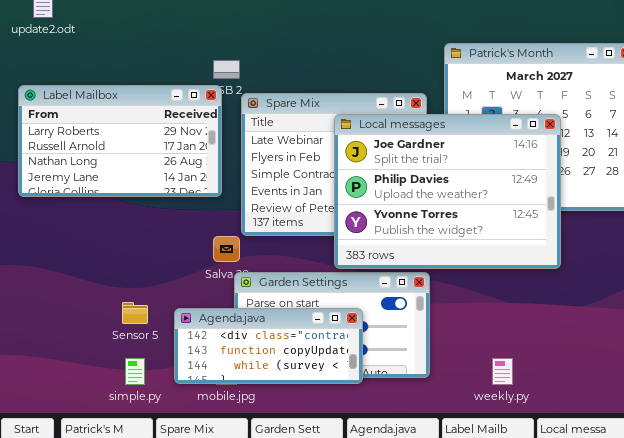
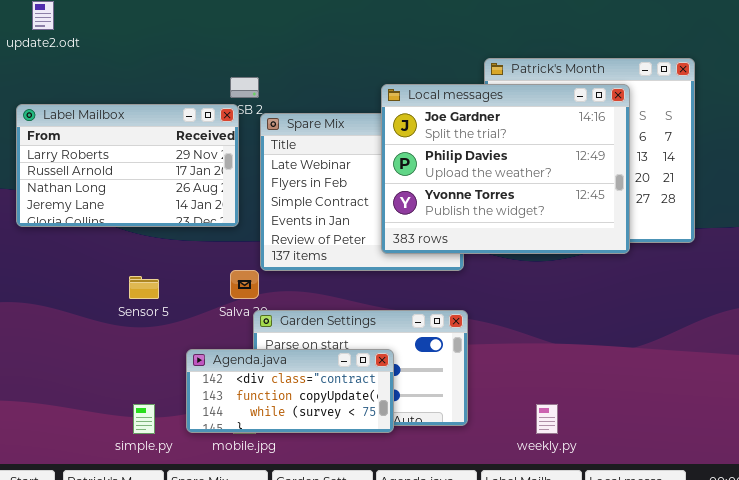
Local messages: [334,114,561,269] -> [381,84,630,254], moved
Sensor 5: [122,302,148,324] -> [129,276,159,299], moved

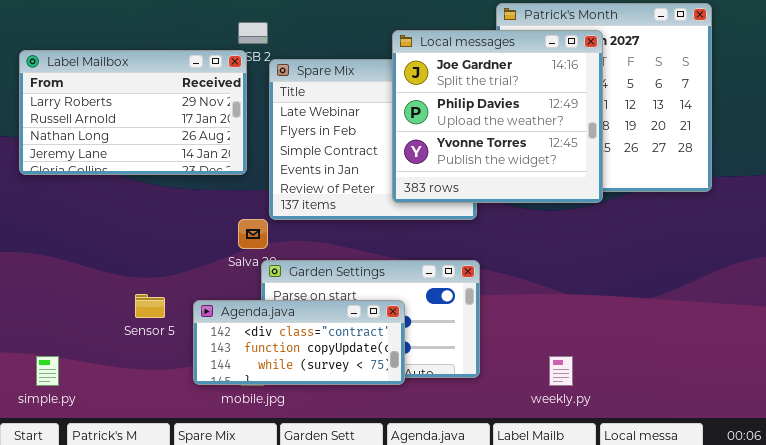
Local messages: [381,84,630,254] -> [392,30,603,203], resized
Sensor 5: [129,276,159,299] -> [135,294,165,318], moved
simple.py: [133,404,155,434] -> [36,356,59,386], moved

